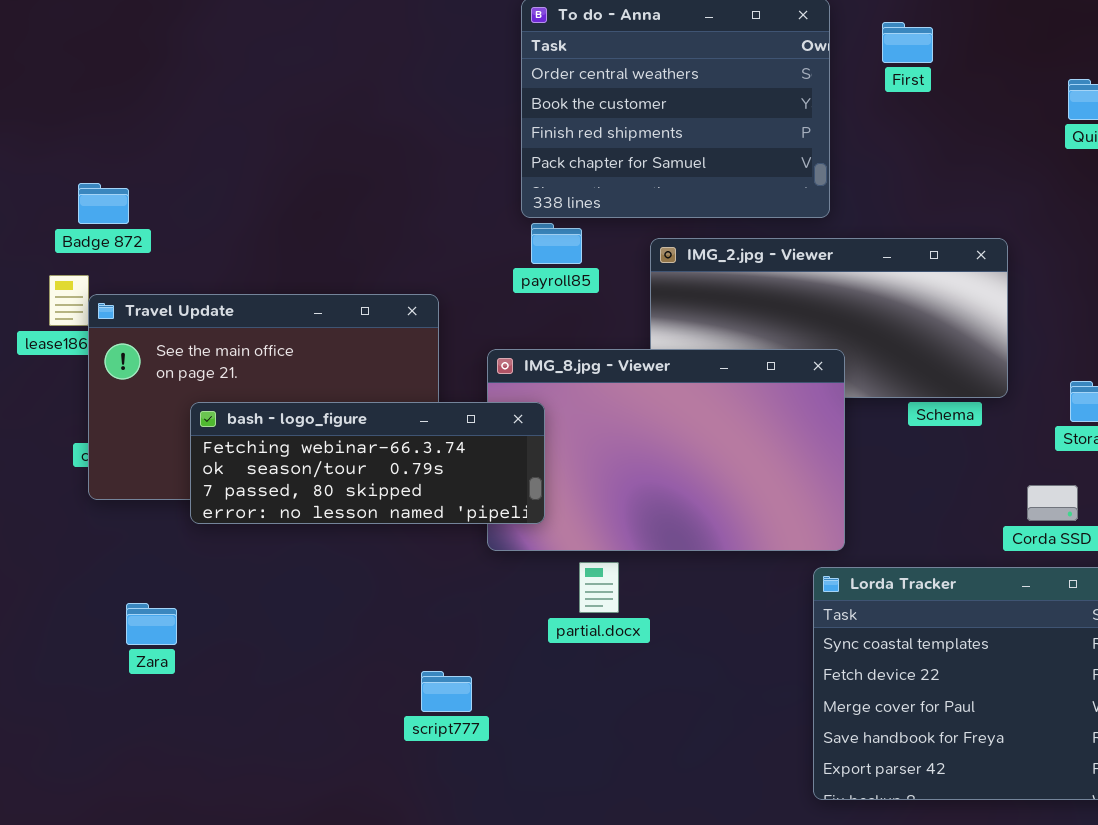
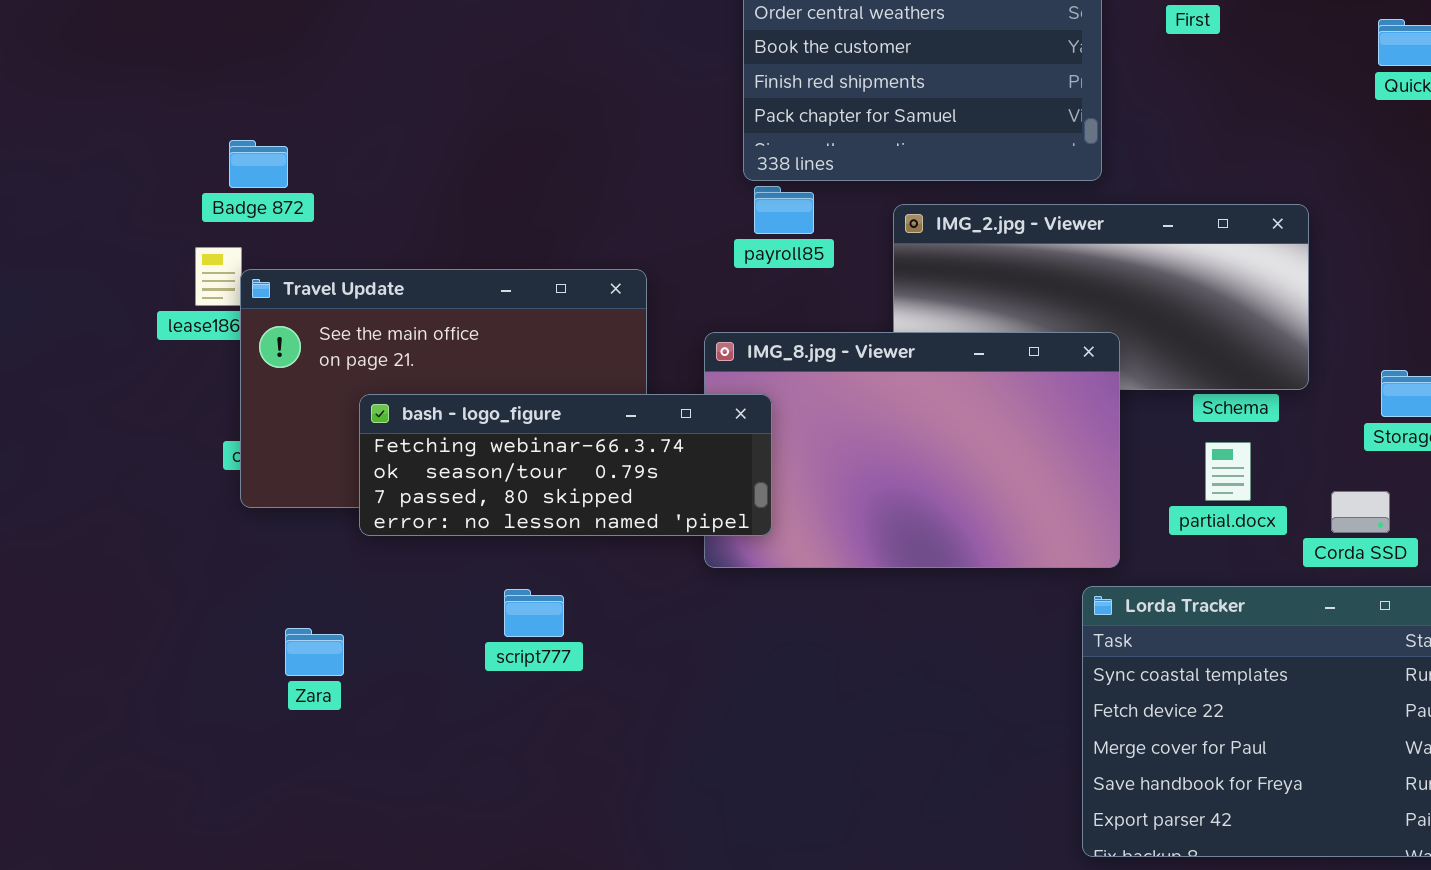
partial.docx: [579,562,619,613] -> [1205,442,1251,501], moved
script777: [421,671,472,712] -> [504,589,564,637], moved

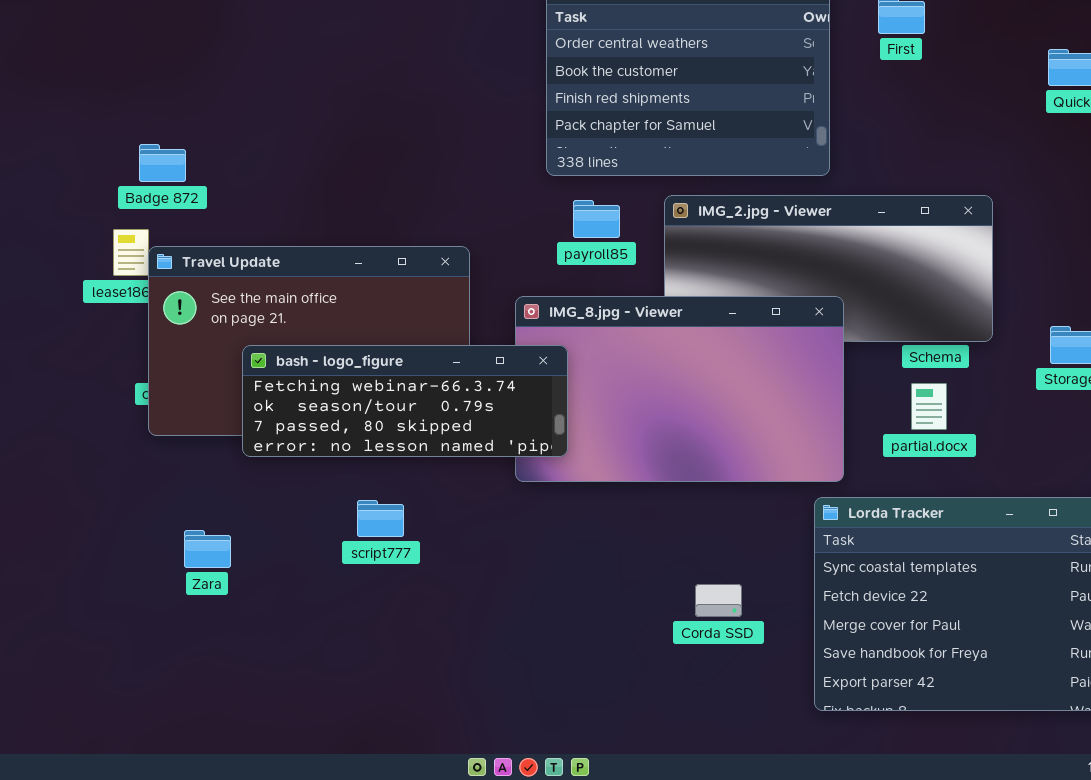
payroll85: [754,186,814,234] -> [573,200,620,238], moved
Corda SSD: [1331,491,1390,533] -> [695,584,742,617], moved

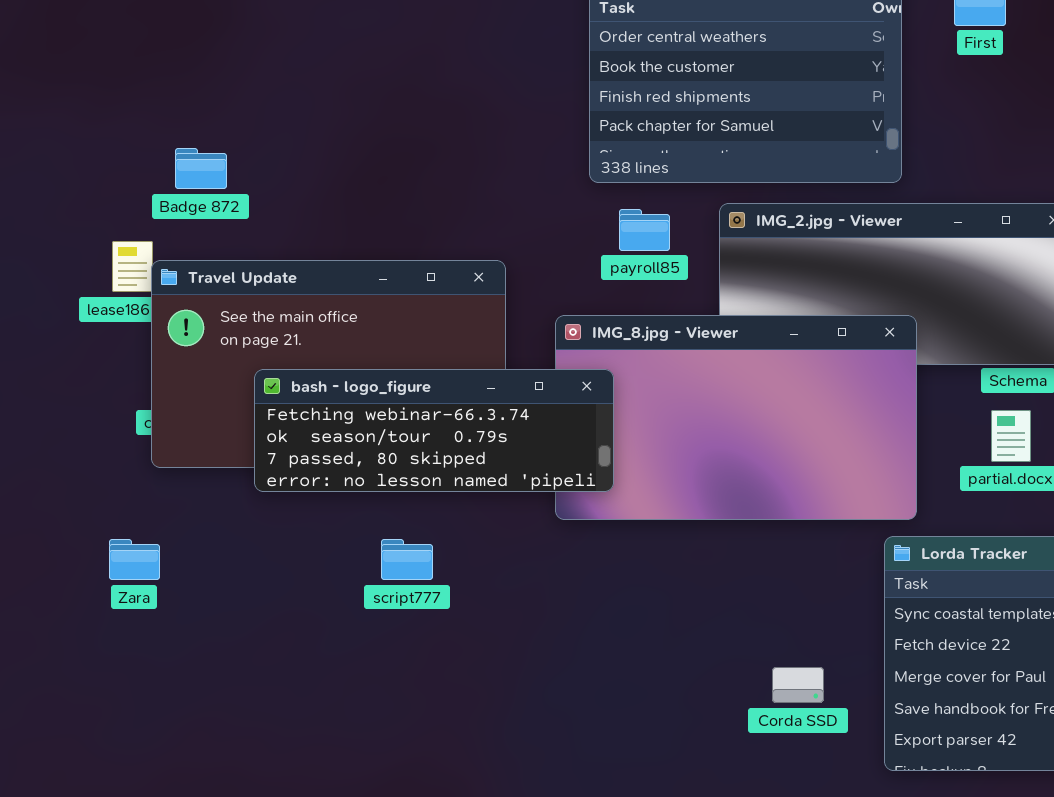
Badge 872: [139,144,186,182] -> [175,148,227,189], moved
Zara: [184,530,231,568] -> [109,539,160,580], moved
Corda SSD: [695,584,742,617] -> [772,667,824,703], moved

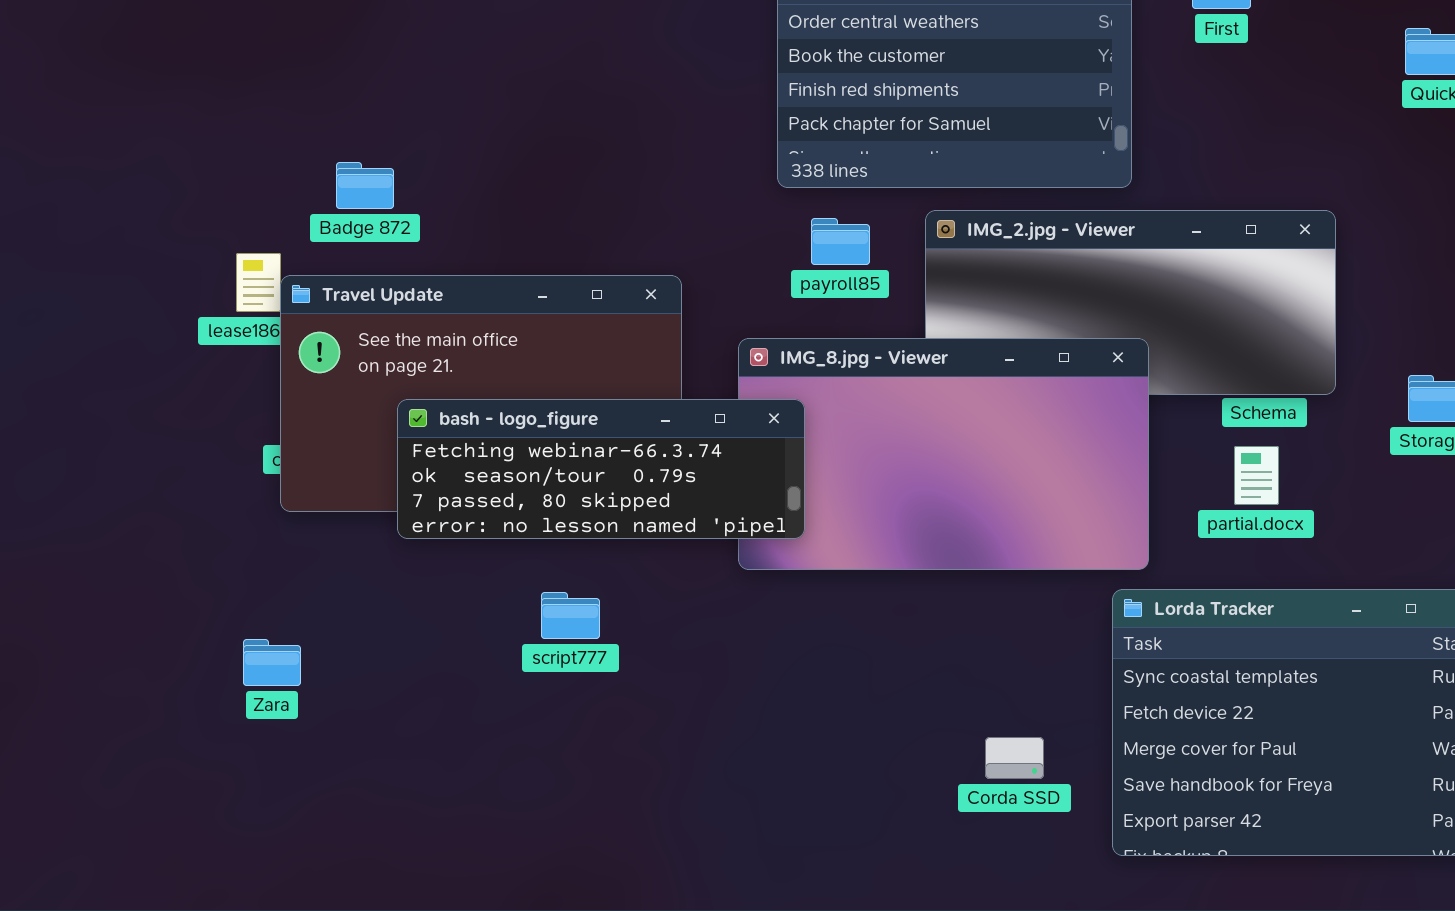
Badge 872: [175,148,227,189] -> [336,162,394,209], moved
Zara: [109,539,160,580] -> [243,639,301,686], moved

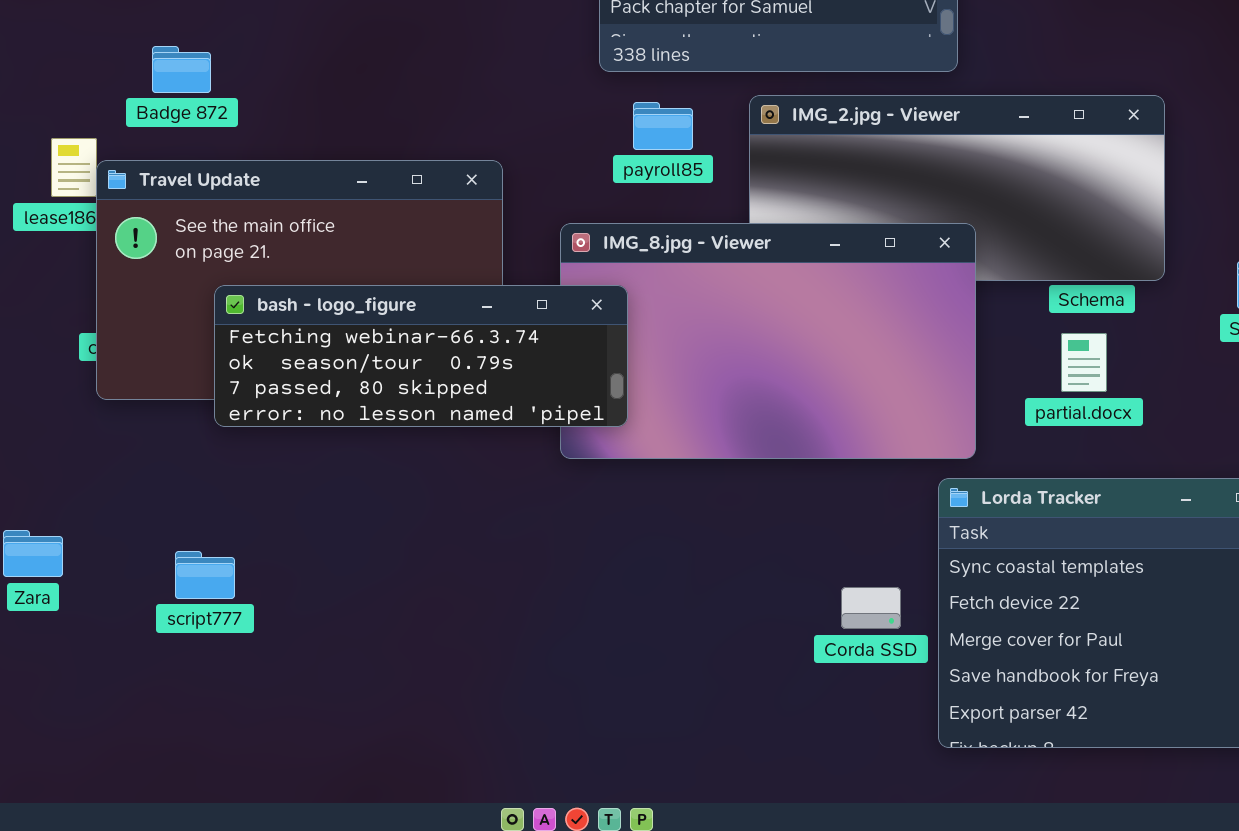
script777: [541,592,600,639] -> [175,551,235,599], moved
Zara: [243,639,301,686] -> [3,530,63,577], moved
Corda SSD: [985,737,1044,779] -> [841,587,901,629], moved

